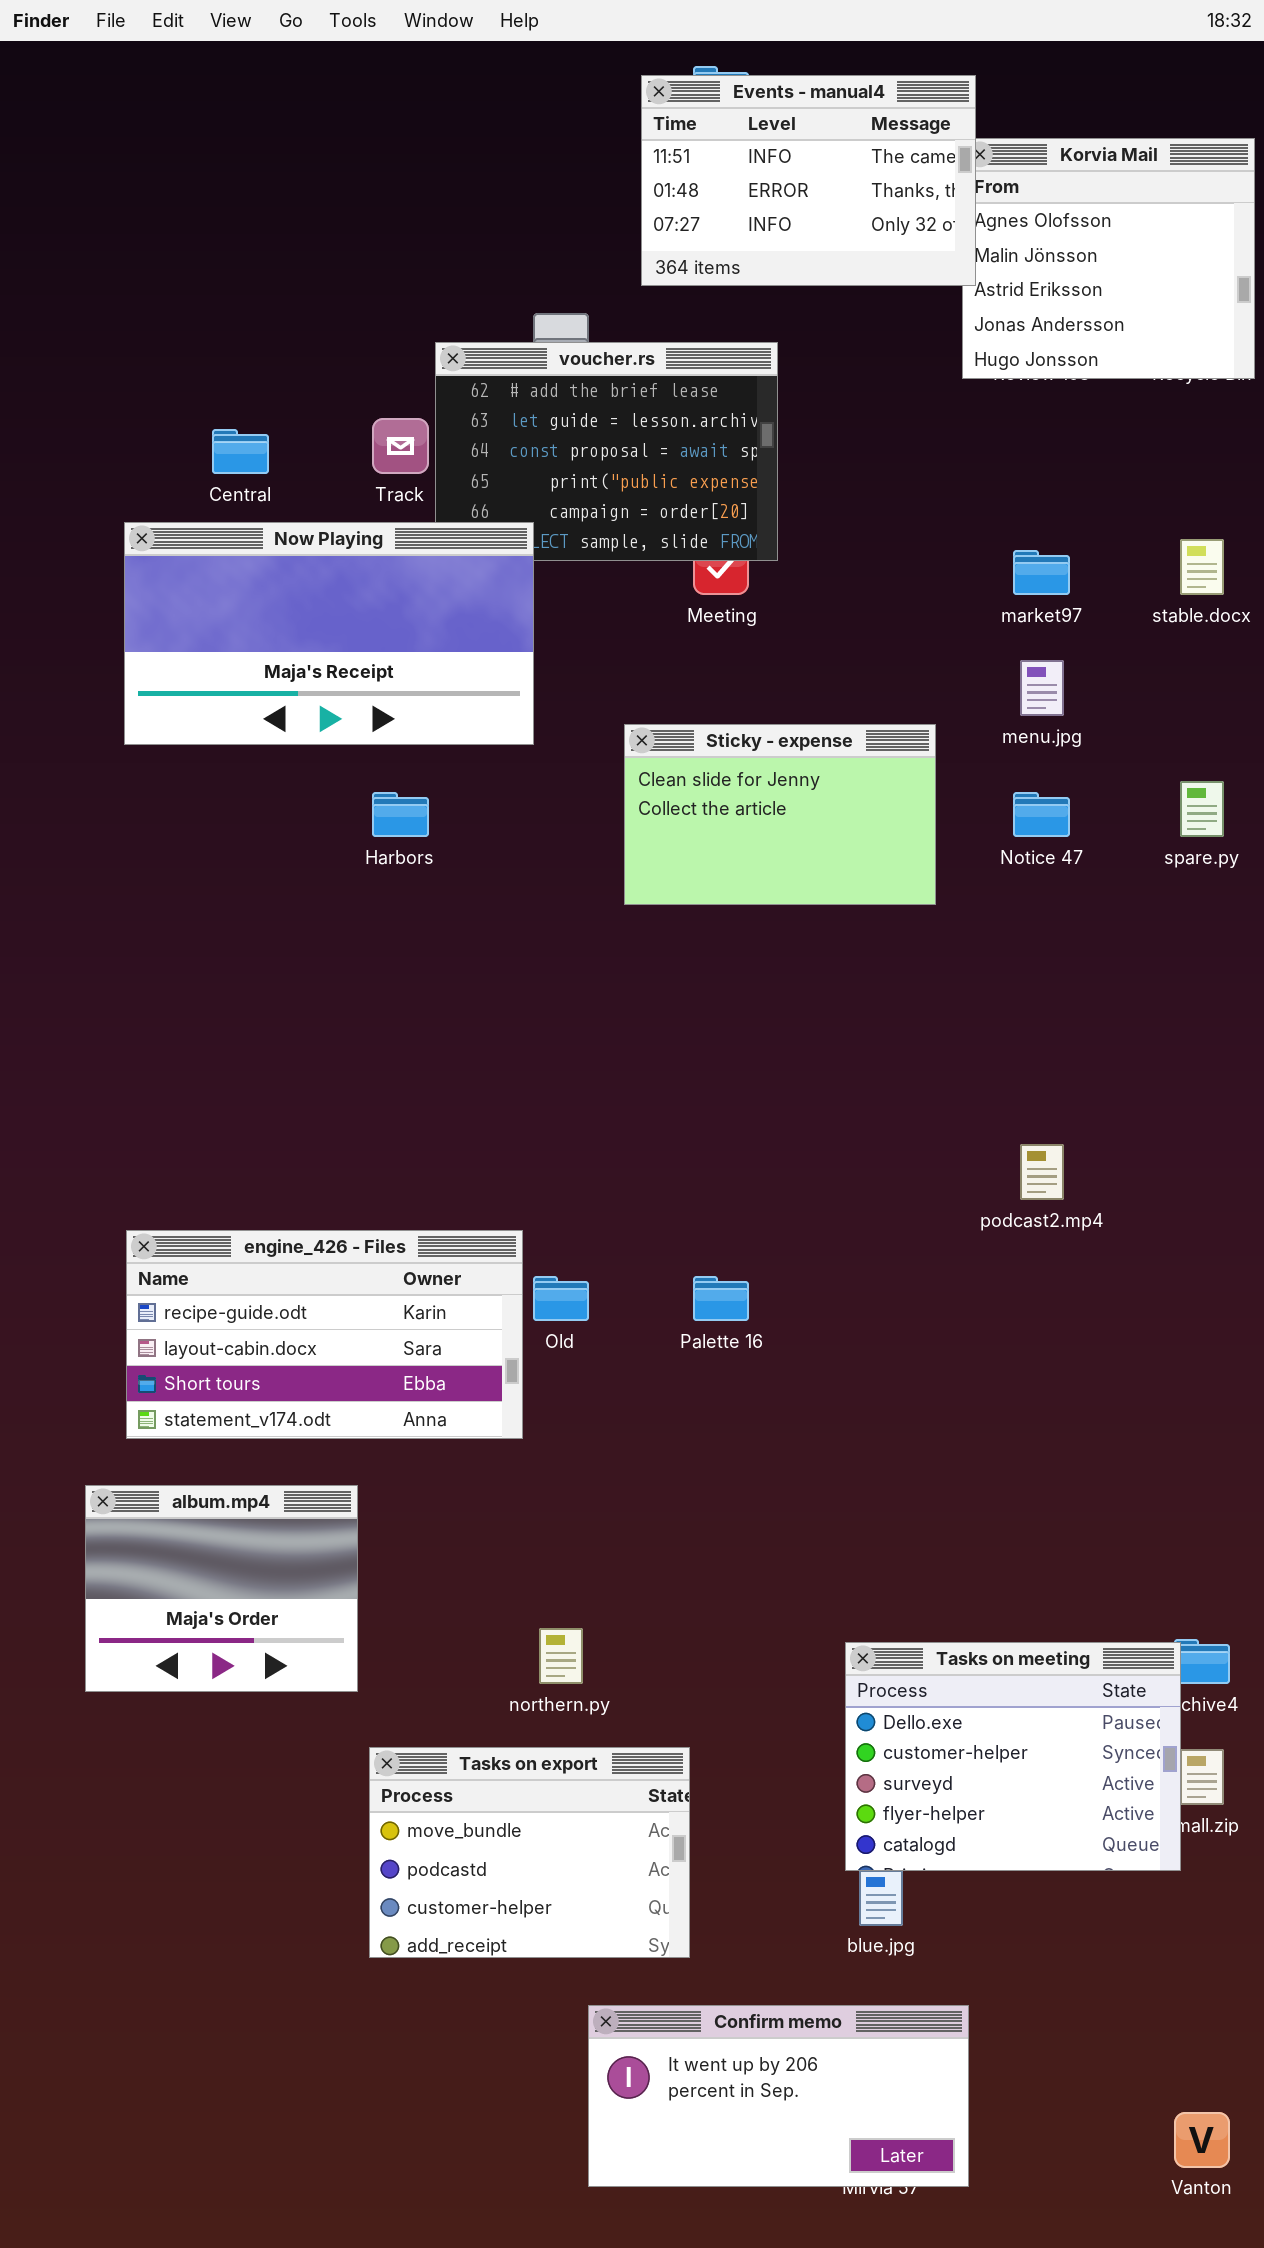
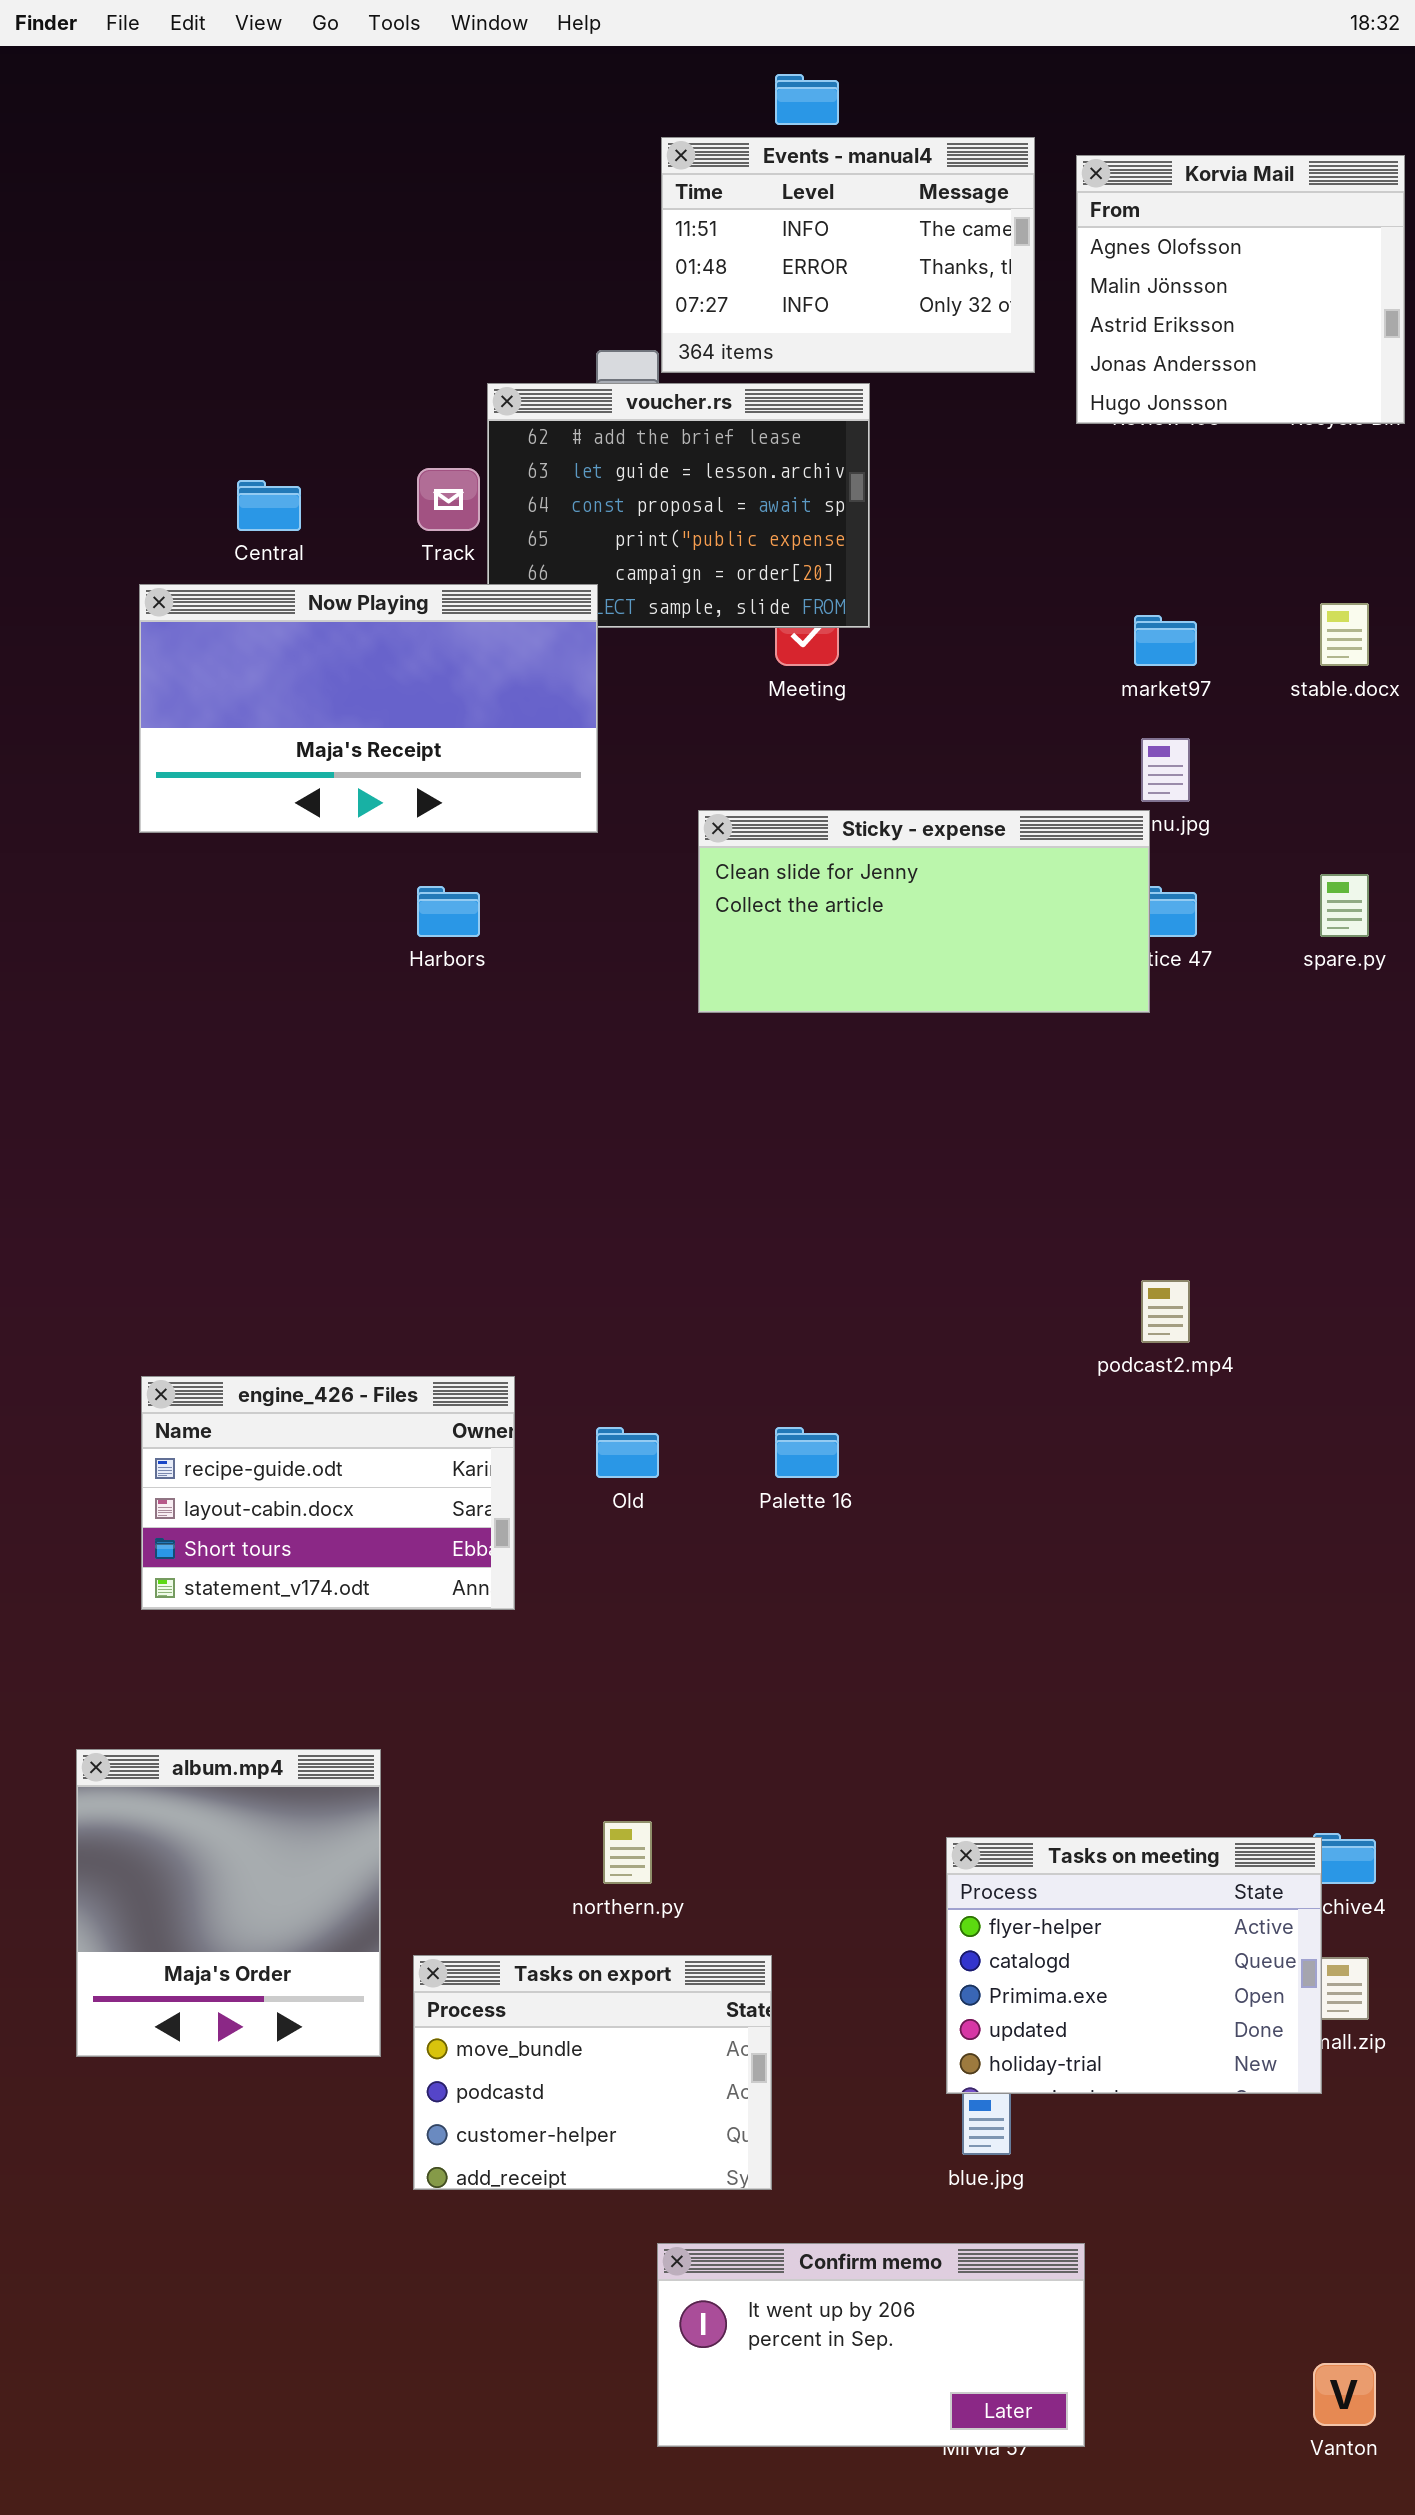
Events - manual4: [641,75,976,286] -> [661,137,1035,373], moved
Sticky - expense: [624,724,936,905] -> [698,810,1150,1013], resized
engine_426 - Files: [126,1230,523,1439] -> [141,1376,515,1610], resized
album.mp4: [85,1485,358,1692] -> [76,1749,381,2057], moved, resized
Tasks on meeting: [845,1642,1181,1871] -> [946,1837,1322,2094], scrolled down 3 rows

